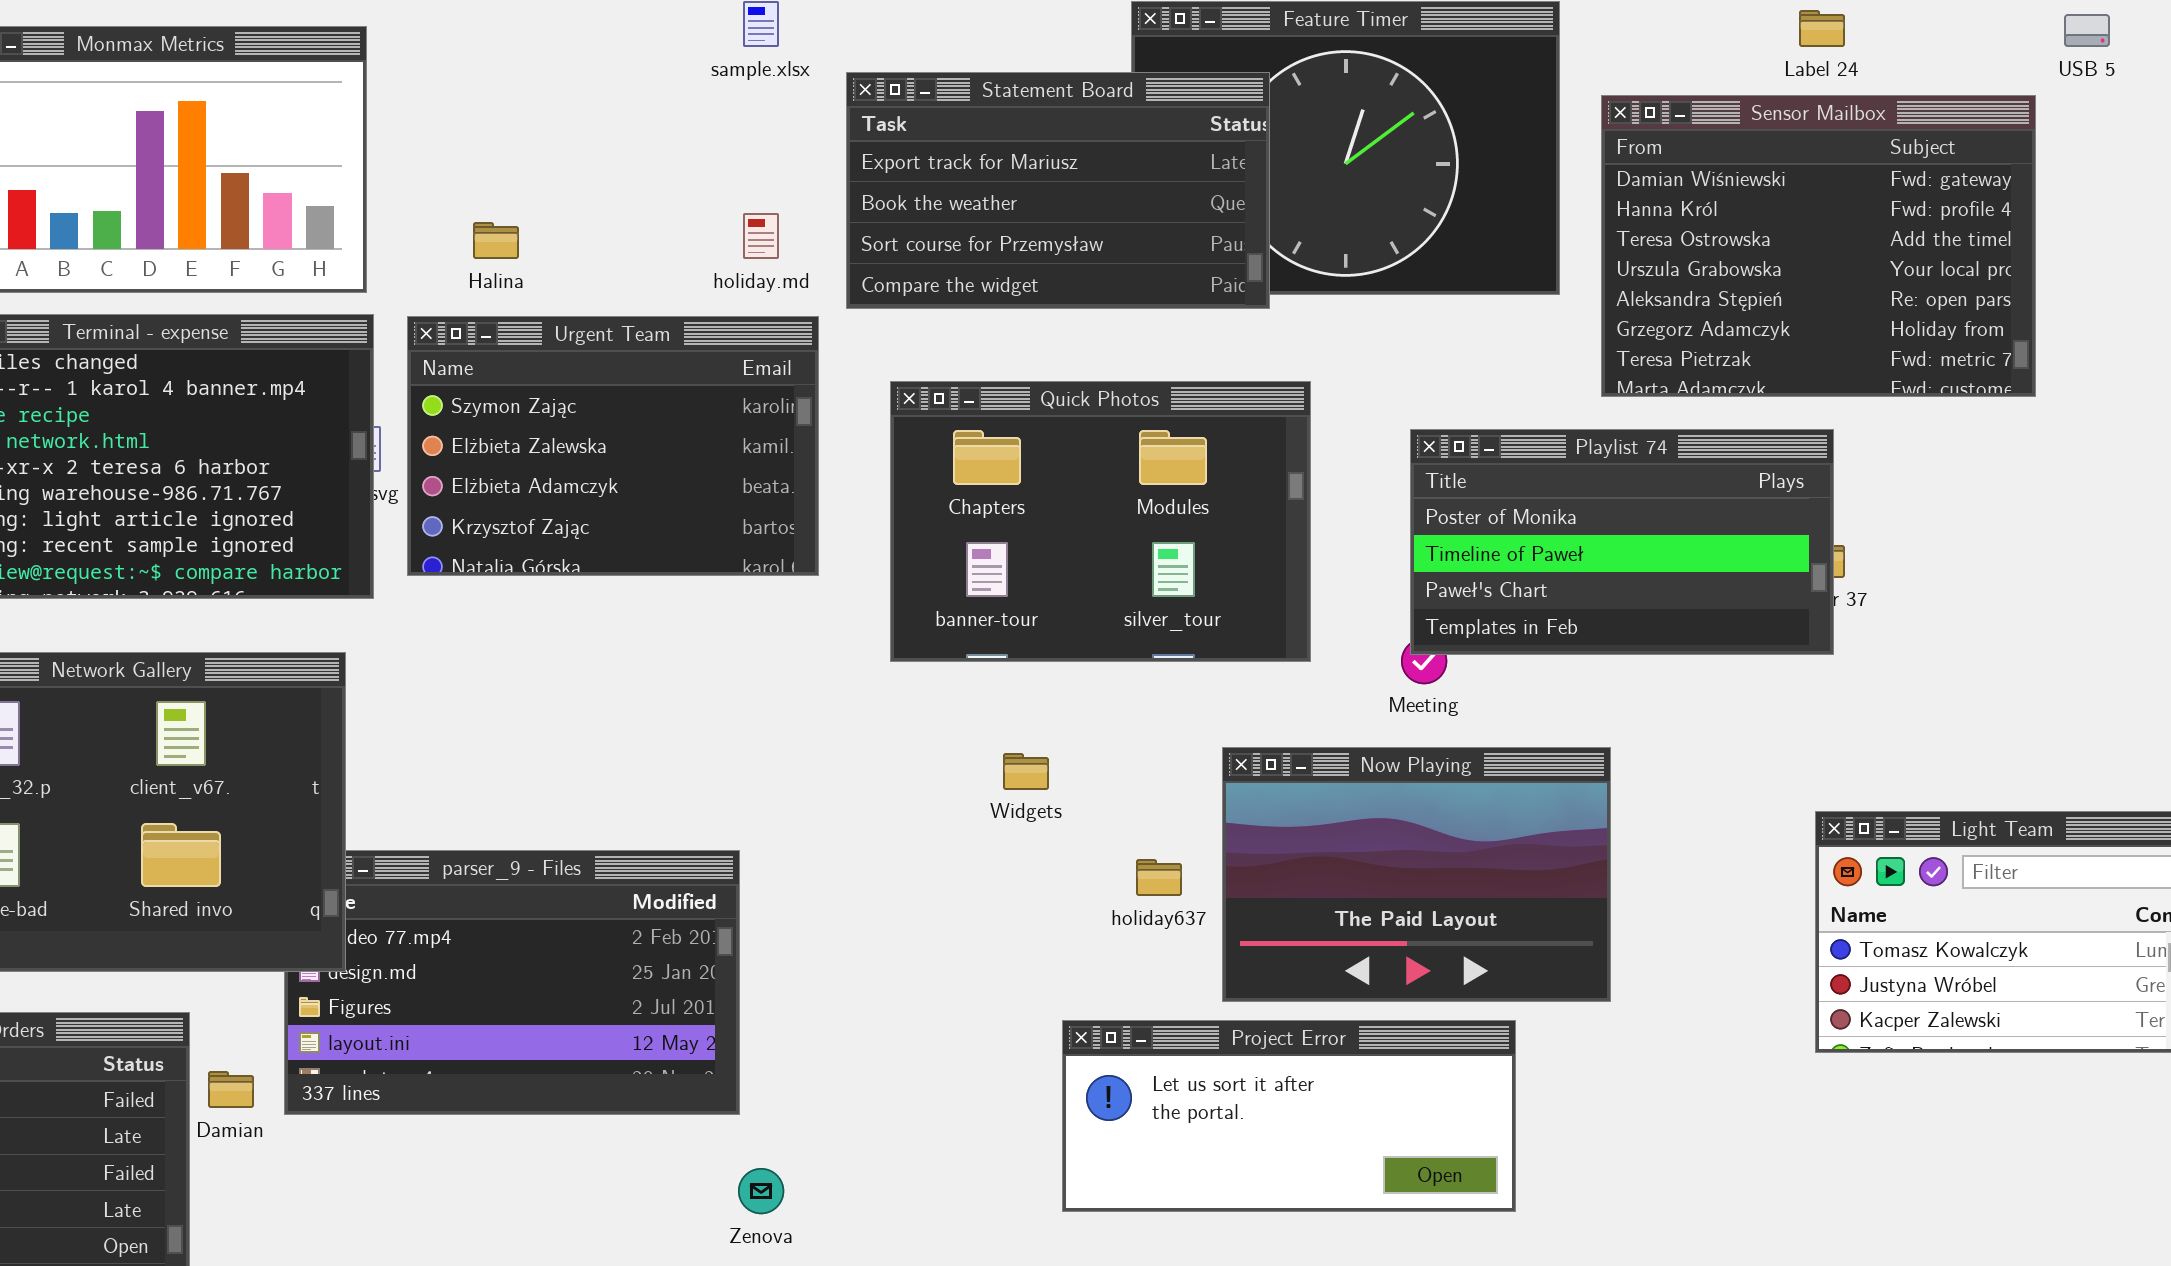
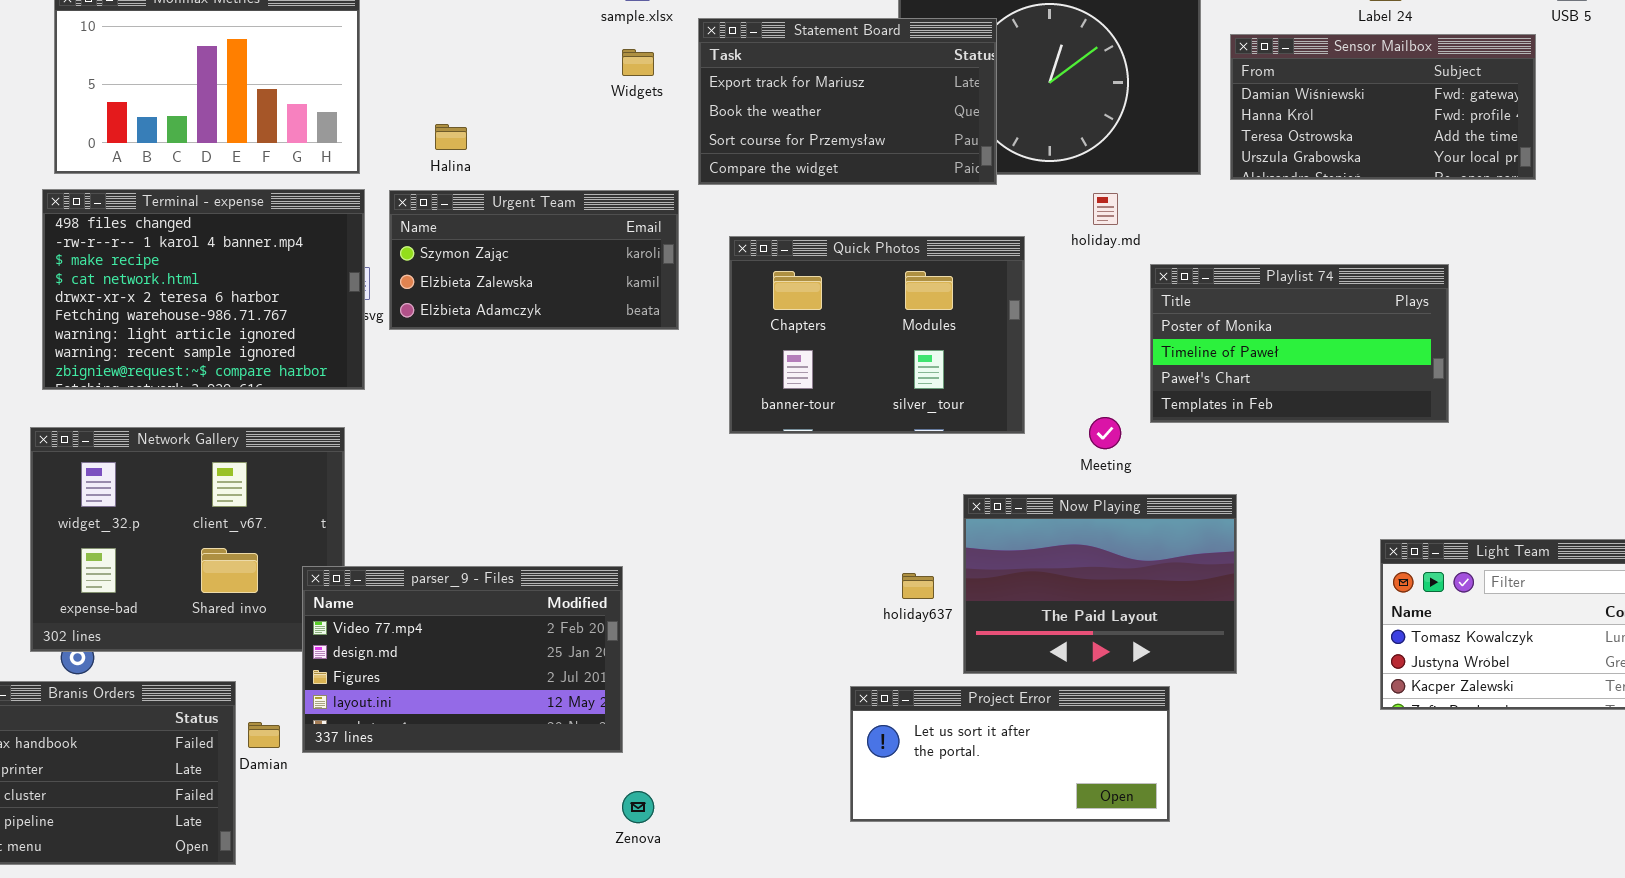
Sensor Mailbox: [1601,95,2036,397] -> [1230,34,1536,180], resized
holiday.md: [743,213,779,259] -> [1093,193,1118,225], moved
Urgent Team: [407,316,819,576] -> [389,190,679,330], resized
Playlist 74: [1410,429,1834,655] -> [1150,264,1449,423], moved
Widgets: [1003,753,1049,790] -> [622,49,654,76], moved
parser_9 - Files: [284,850,740,1115] -> [302,566,623,753], raised

